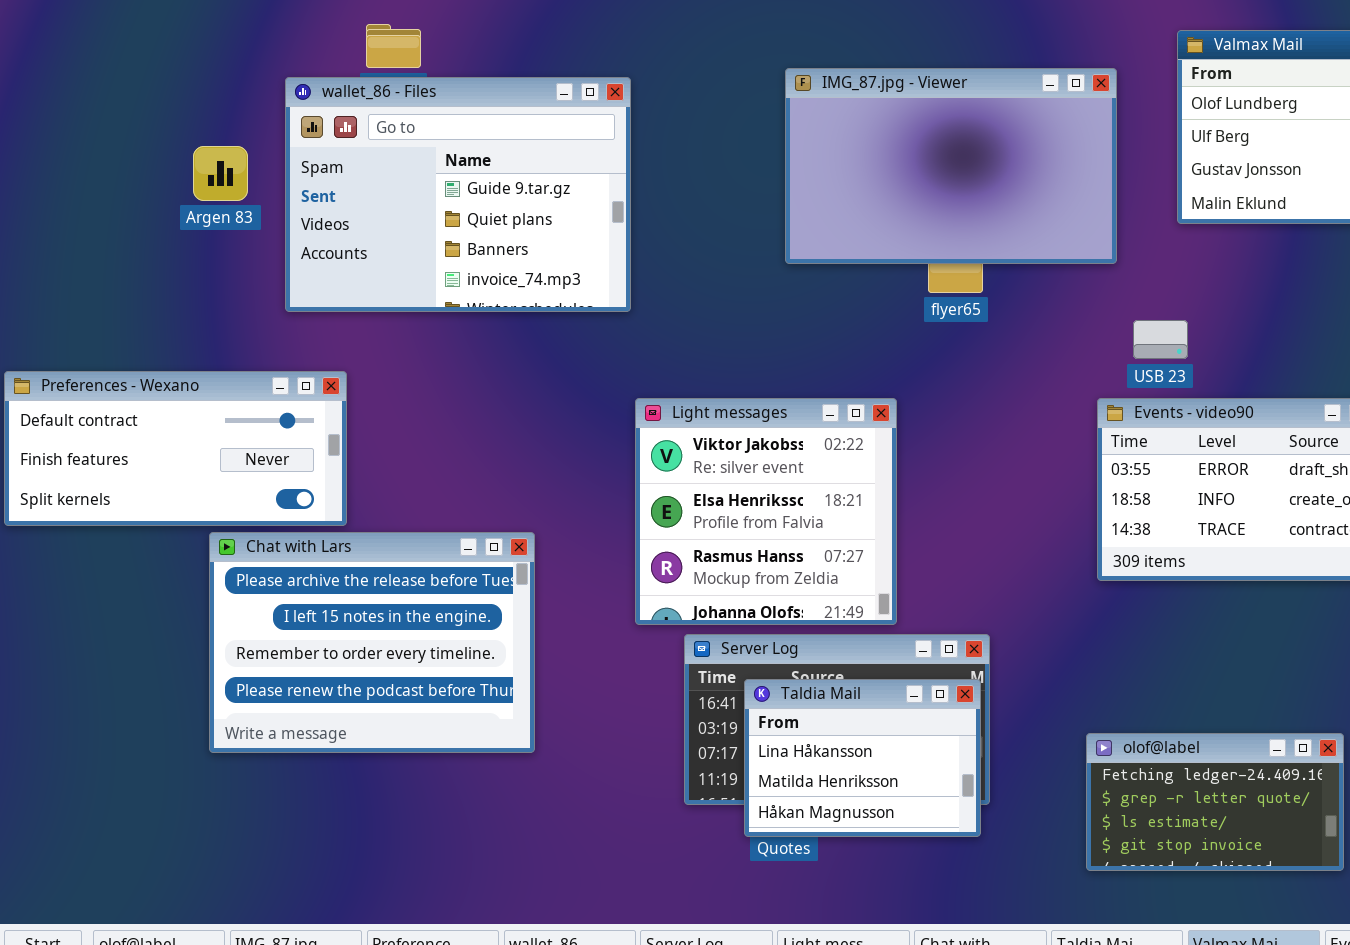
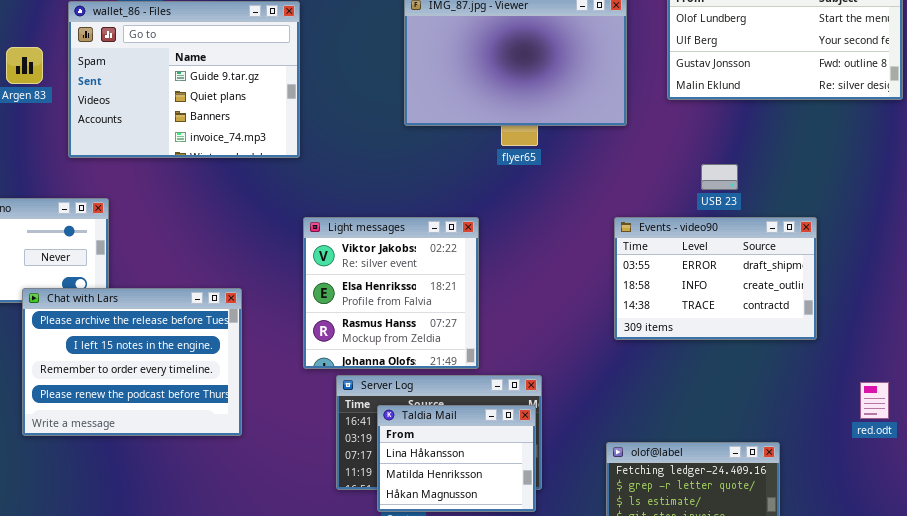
USB 23: [1133,320,1188,359] -> [701,164,738,190], moved
Chat with Lars: [209,532,535,753] -> [22,288,242,436], moved

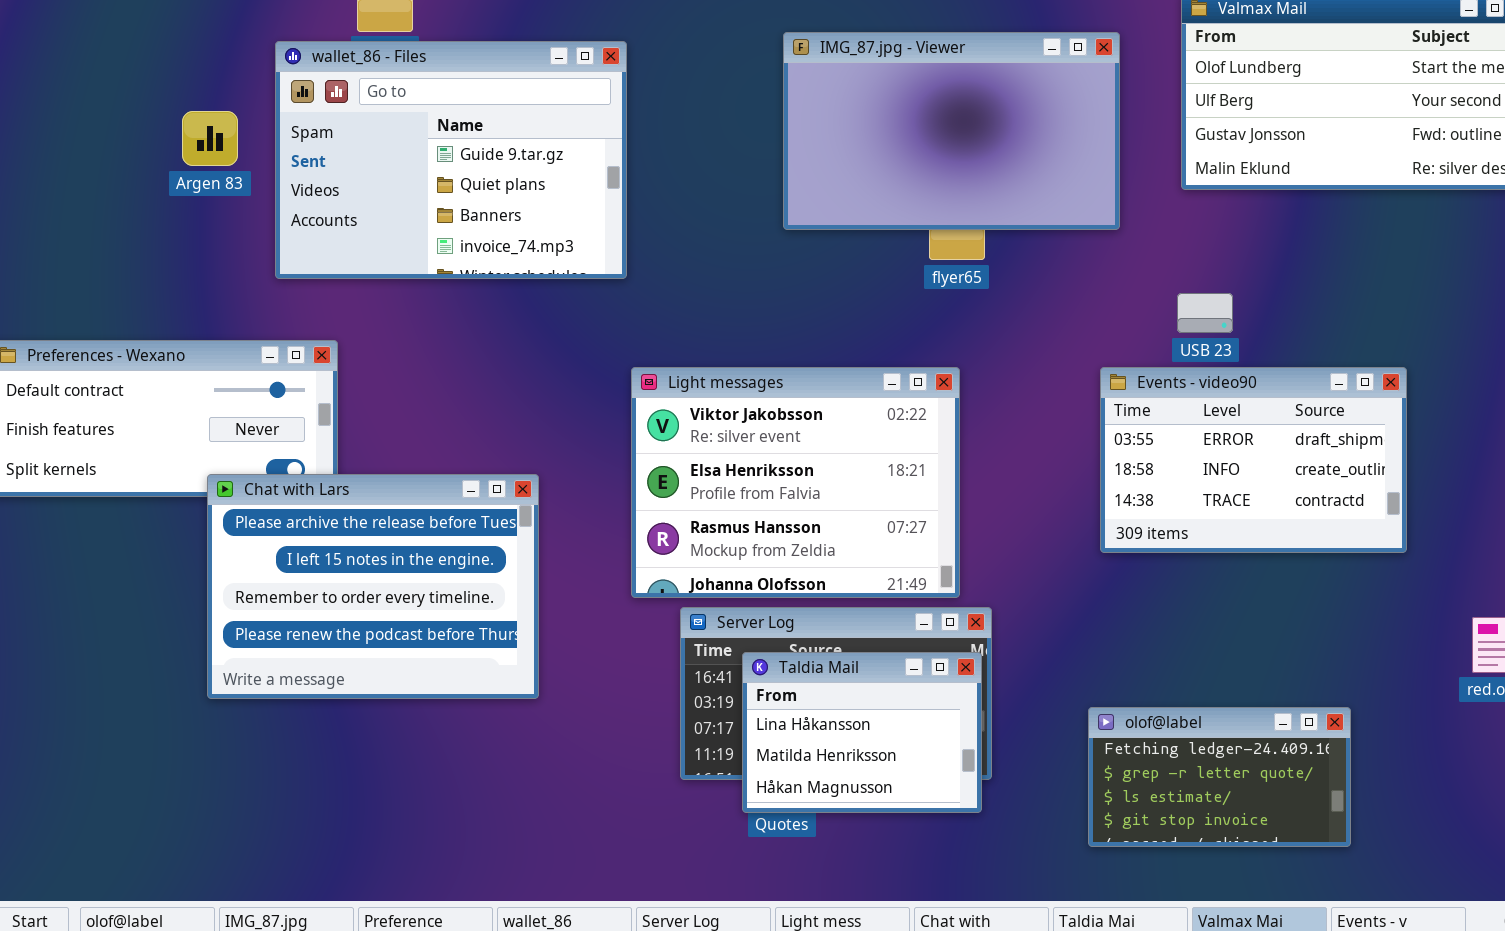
USB 23: [701,164,738,190] -> [1177,293,1233,333], moved
Light messages: [303,217,479,369] -> [631,367,960,598], resized

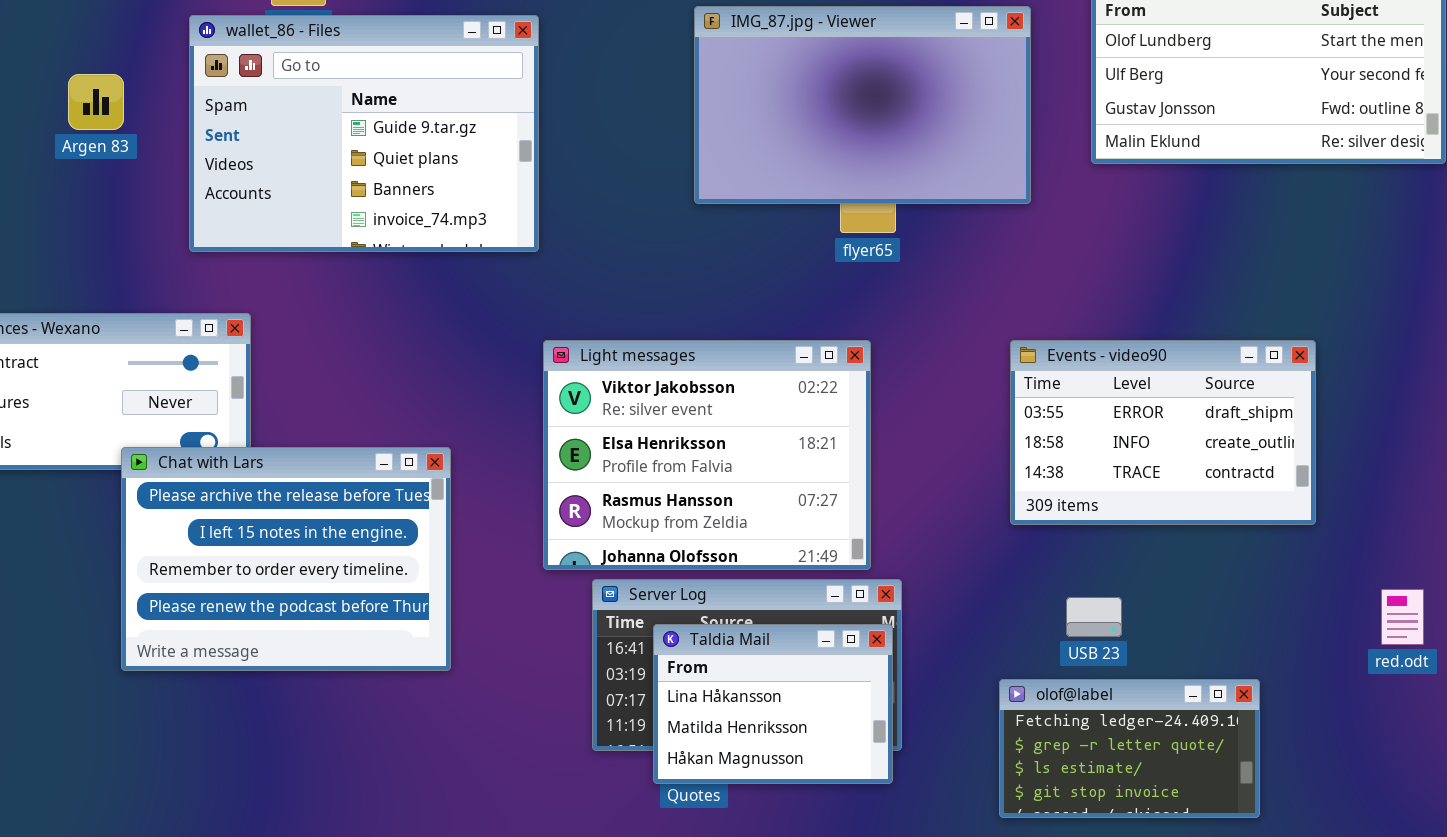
Argen 83: [182,111,238,166] -> [68,74,124,130], moved
USB 23: [1177,293,1233,333] -> [1066,597,1122,637], moved

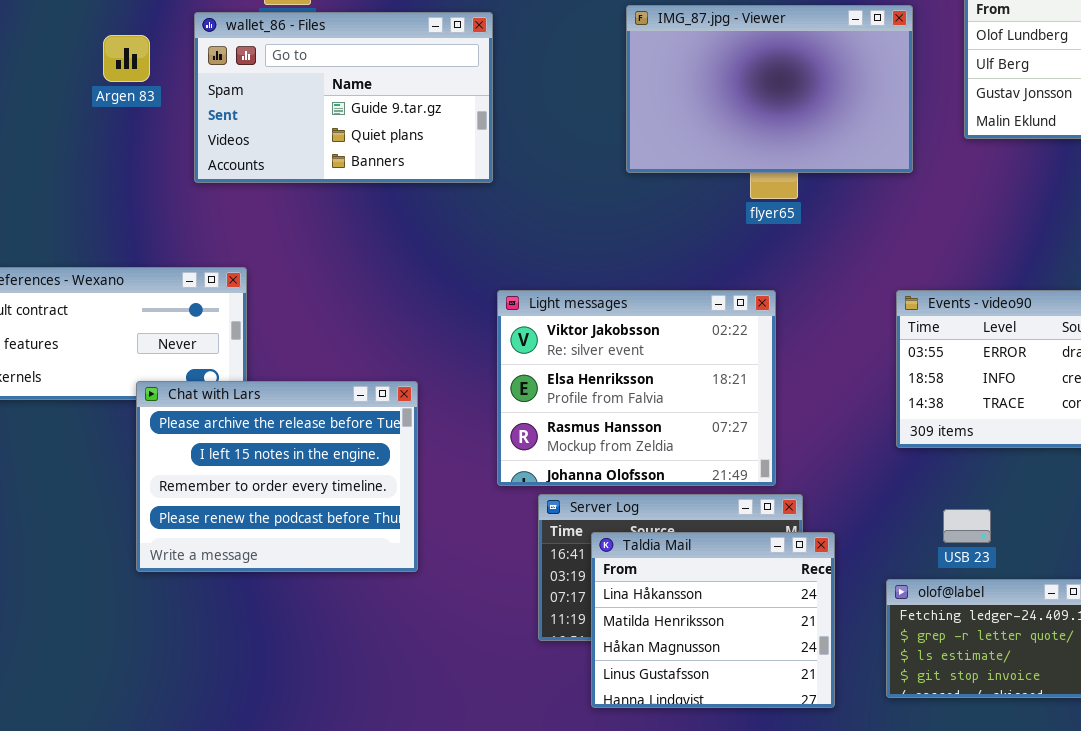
wallet_86 - Files: [189,15,539,252] -> [194,12,493,183], resized
Argen 83: [68,74,124,130] -> [103,35,150,82], moved
Taldia Mail: [653,624,893,784] -> [591,532,835,708], resized

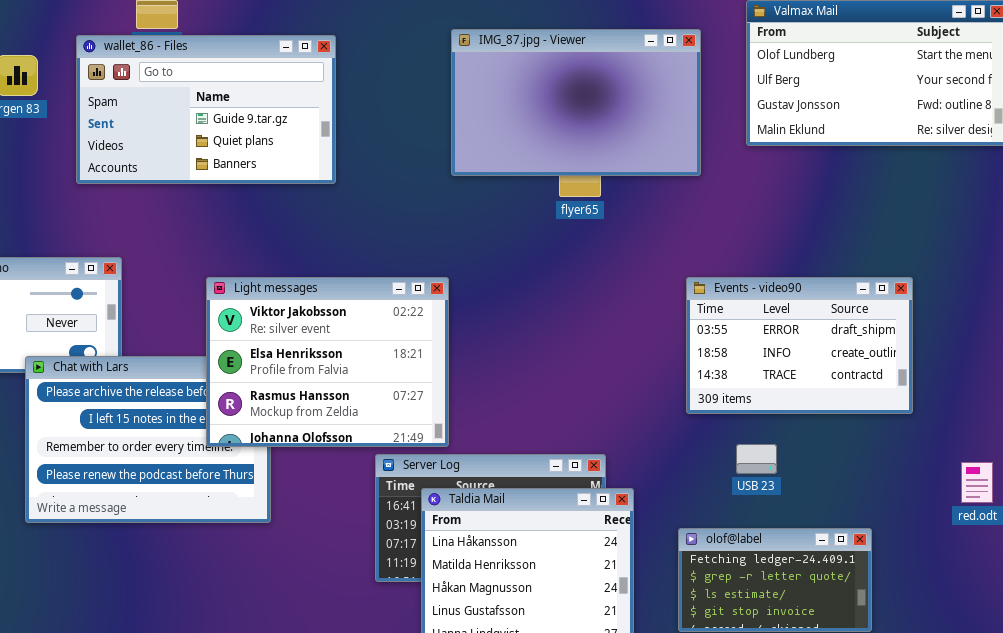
Light messages: [497,290,776,486] -> [206,277,449,447], moved
USB 23: [943,509,991,543] -> [736,444,777,474], moved

